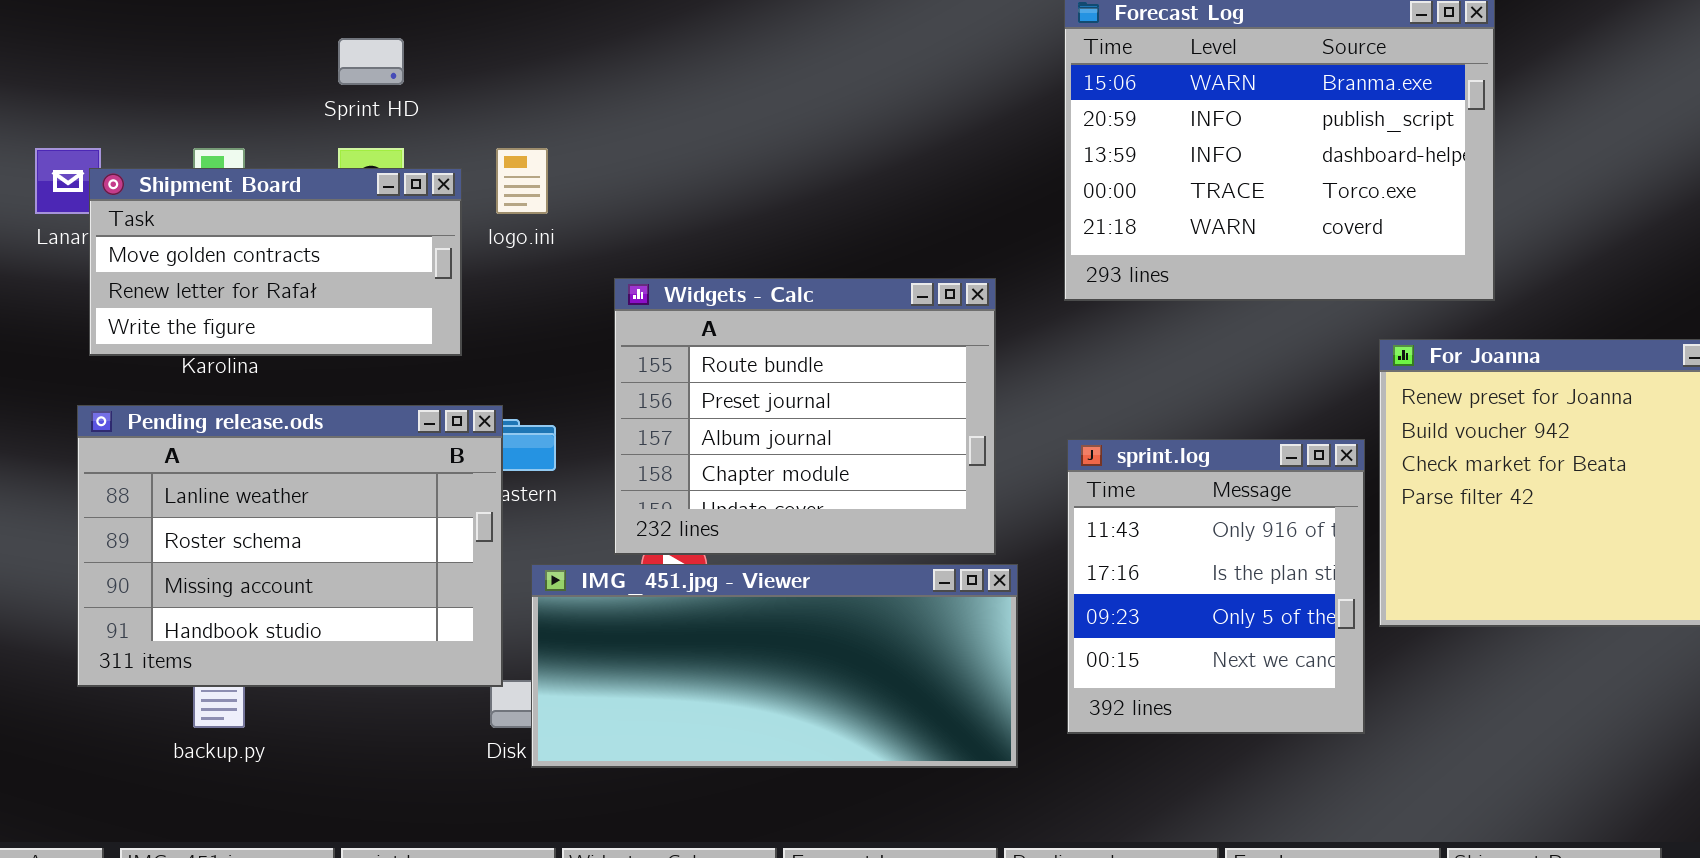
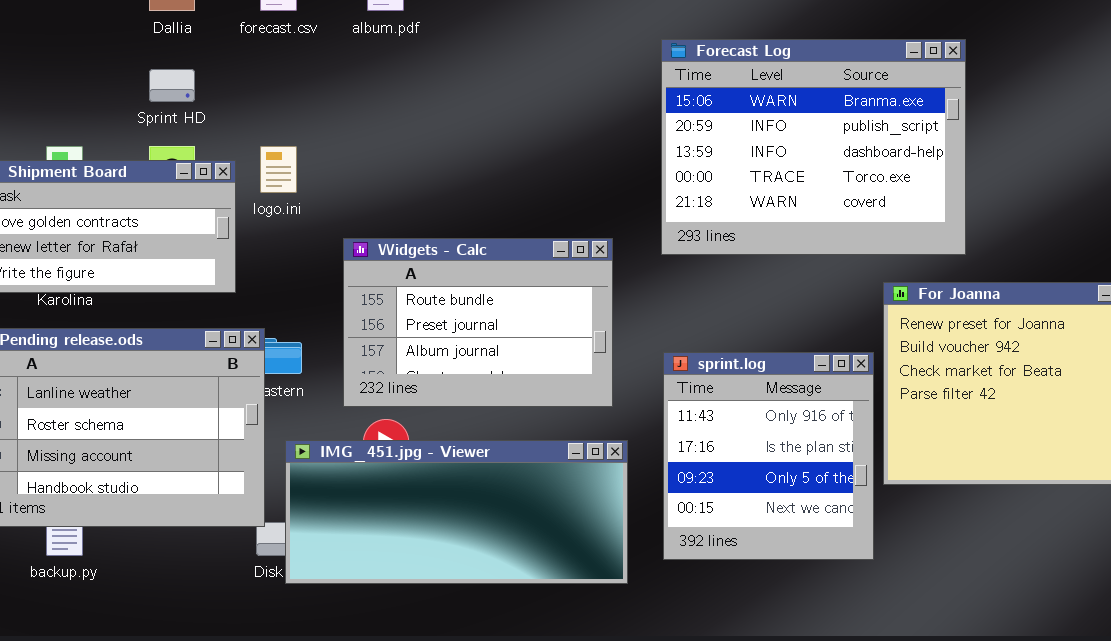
Widgets - Calc: [614,278,996,555] -> [343,238,613,407], resized

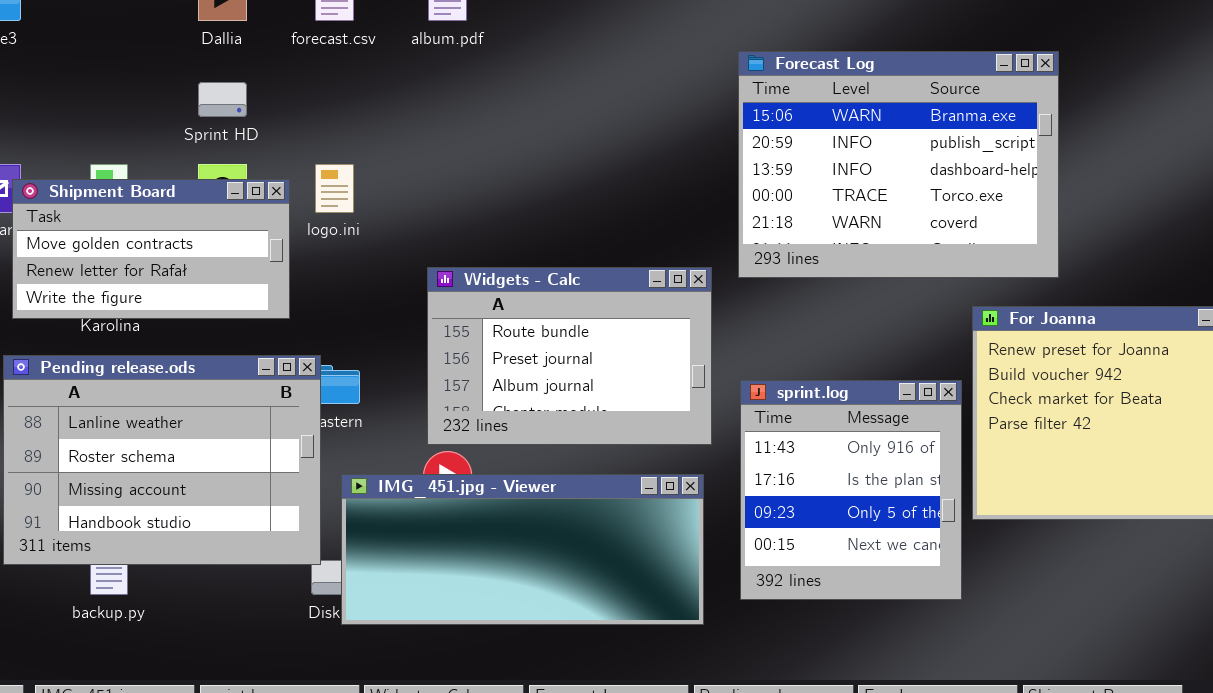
Widgets - Calc: [343,238,613,407] -> [427,267,712,445], moved

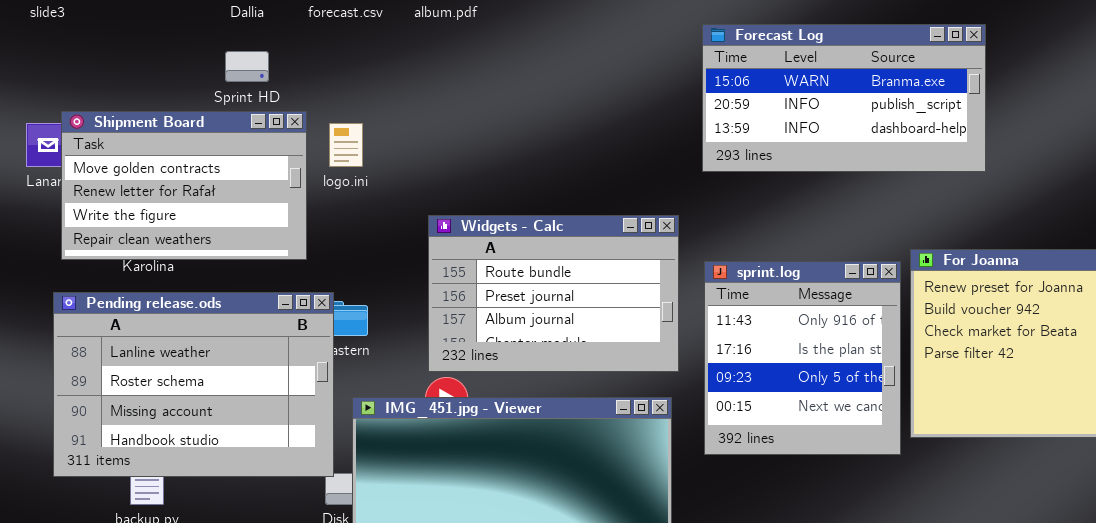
Forecast Log: [738,51,1059,278] -> [702,24,986,172], resized
Shipment Board: [12,179,290,319] -> [61,111,307,260], resized
sprint.log: [740,380,962,600] -> [704,261,901,455], moved

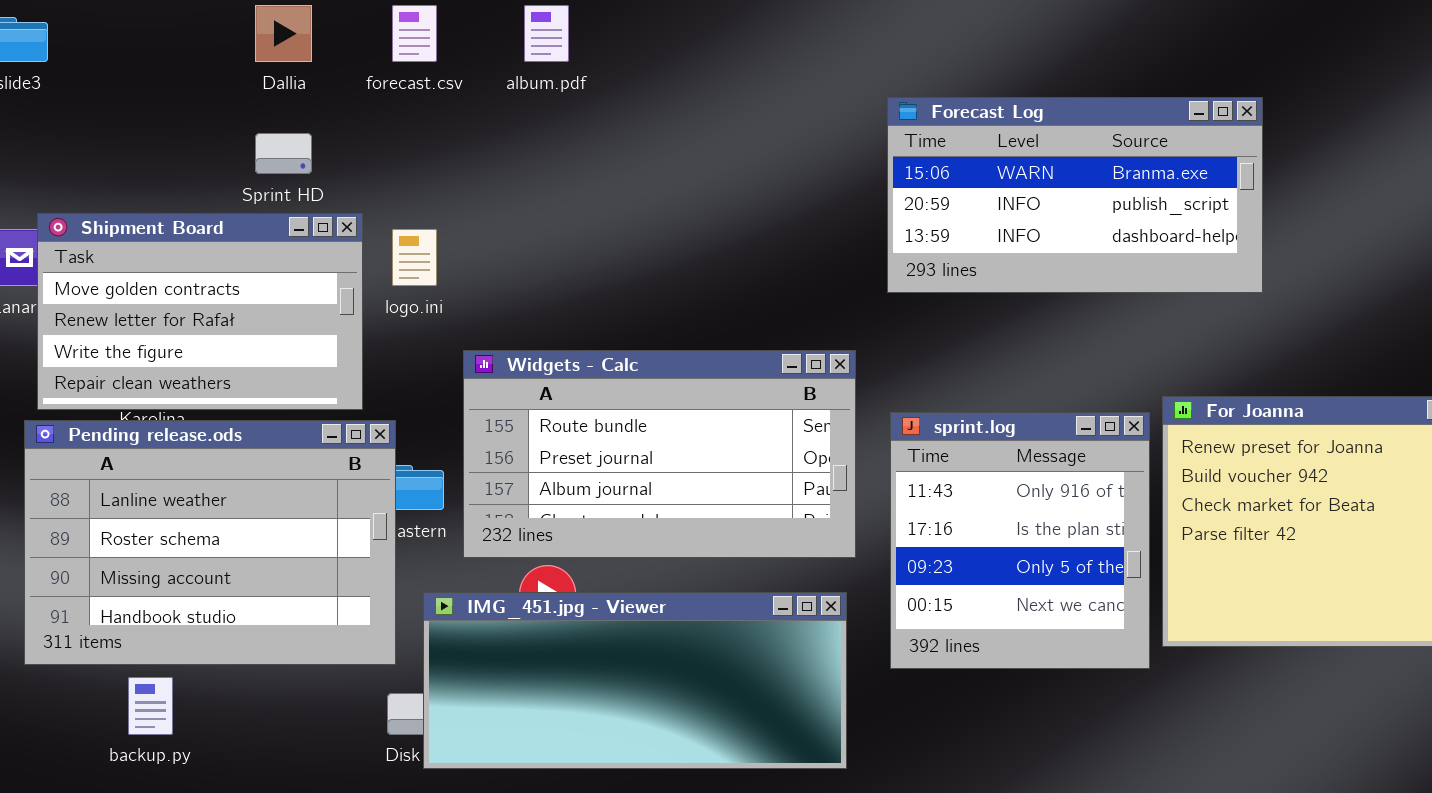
Widgets - Calc: [428,215,679,372] -> [463,350,856,558], resized
Pending release.ods: [53,292,334,477] -> [24,420,396,665], moved

